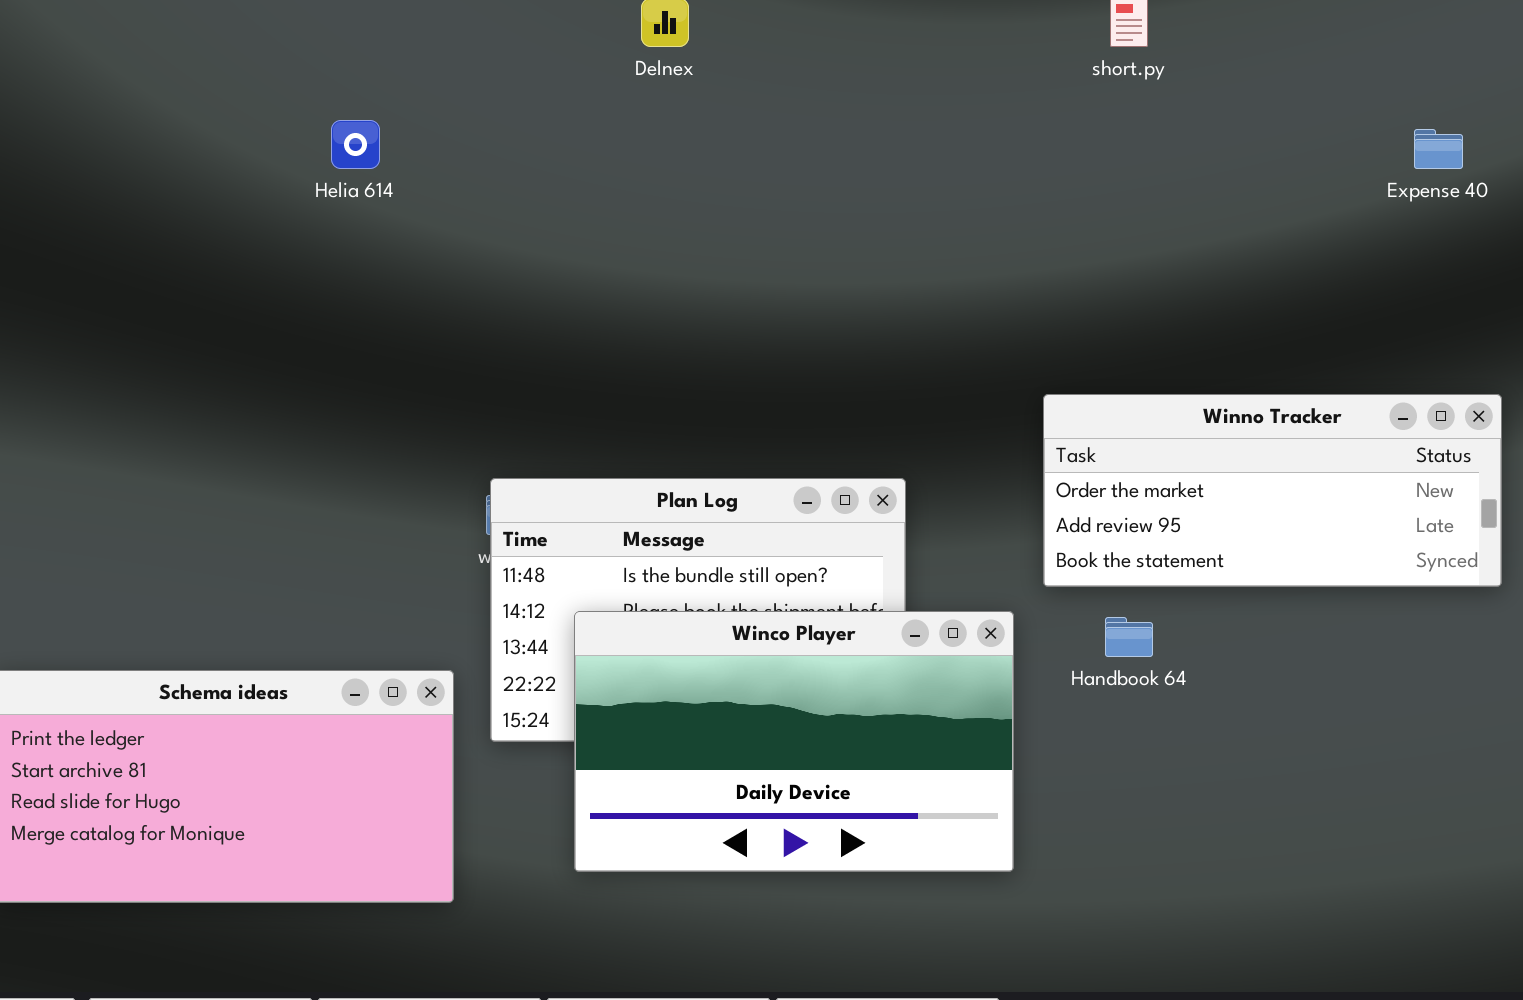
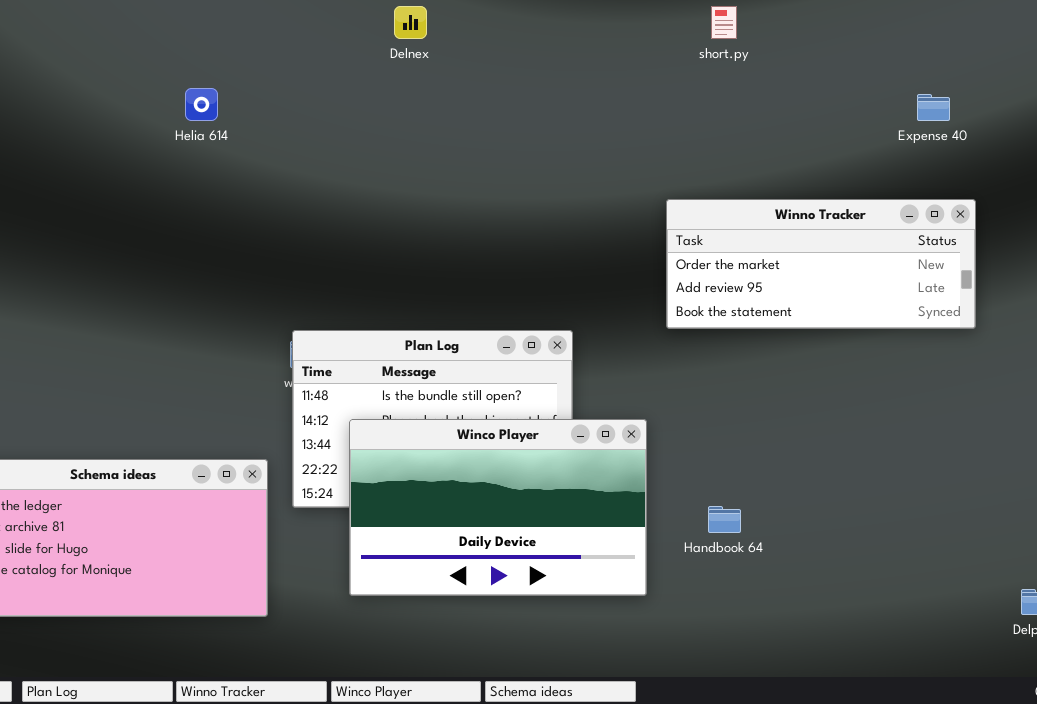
Winno Tracker: [1043,394,1502,587] -> [666,199,976,329], moved
Handbook 64: [1105,617,1153,657] -> [708,506,741,533], moved

